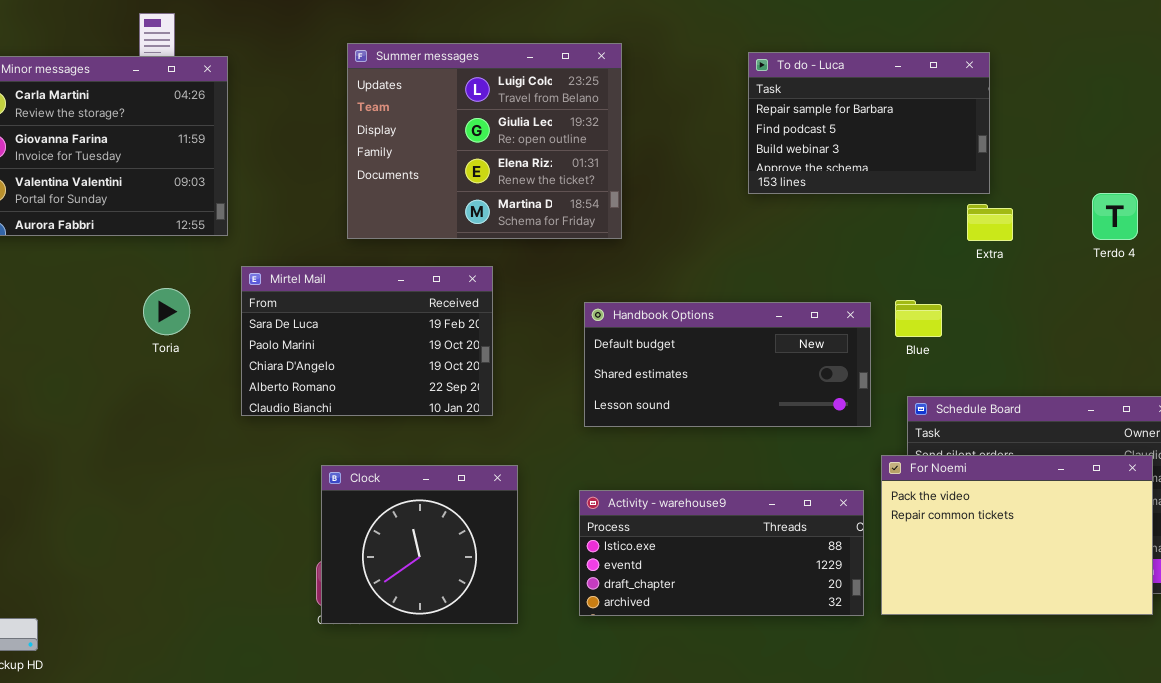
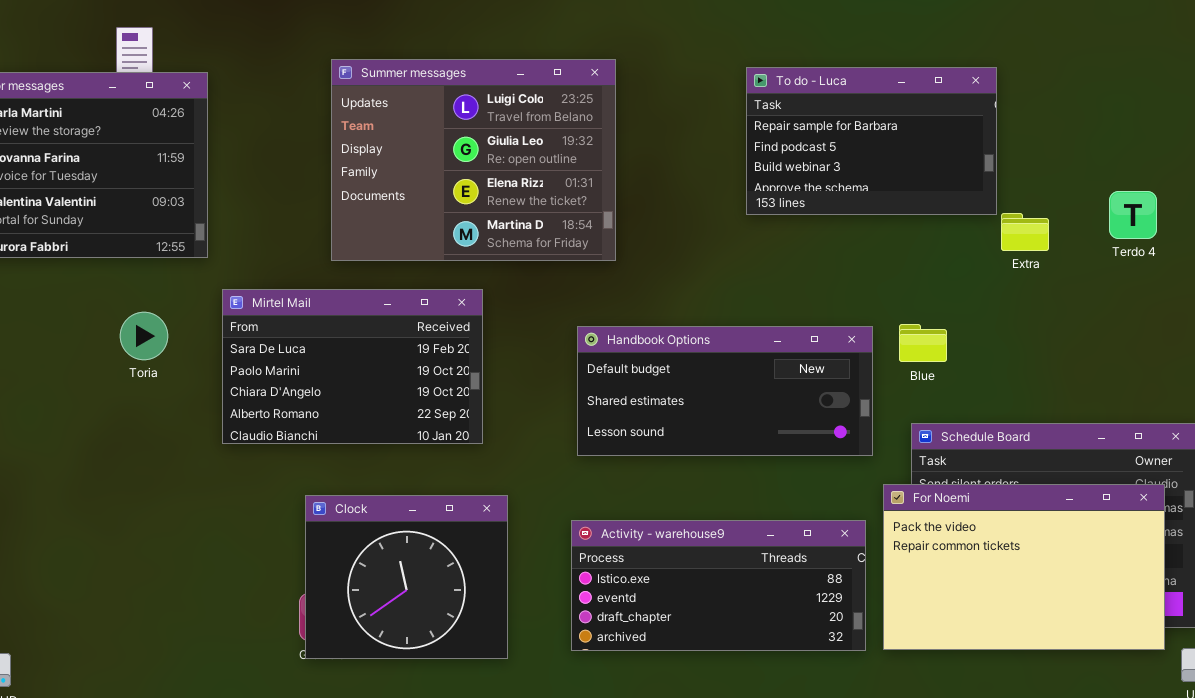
Terdo 4: [1092,193,1138,240] -> [1109,191,1157,239], moved
Extra: [967,204,1013,241] -> [1001,213,1049,251], moved

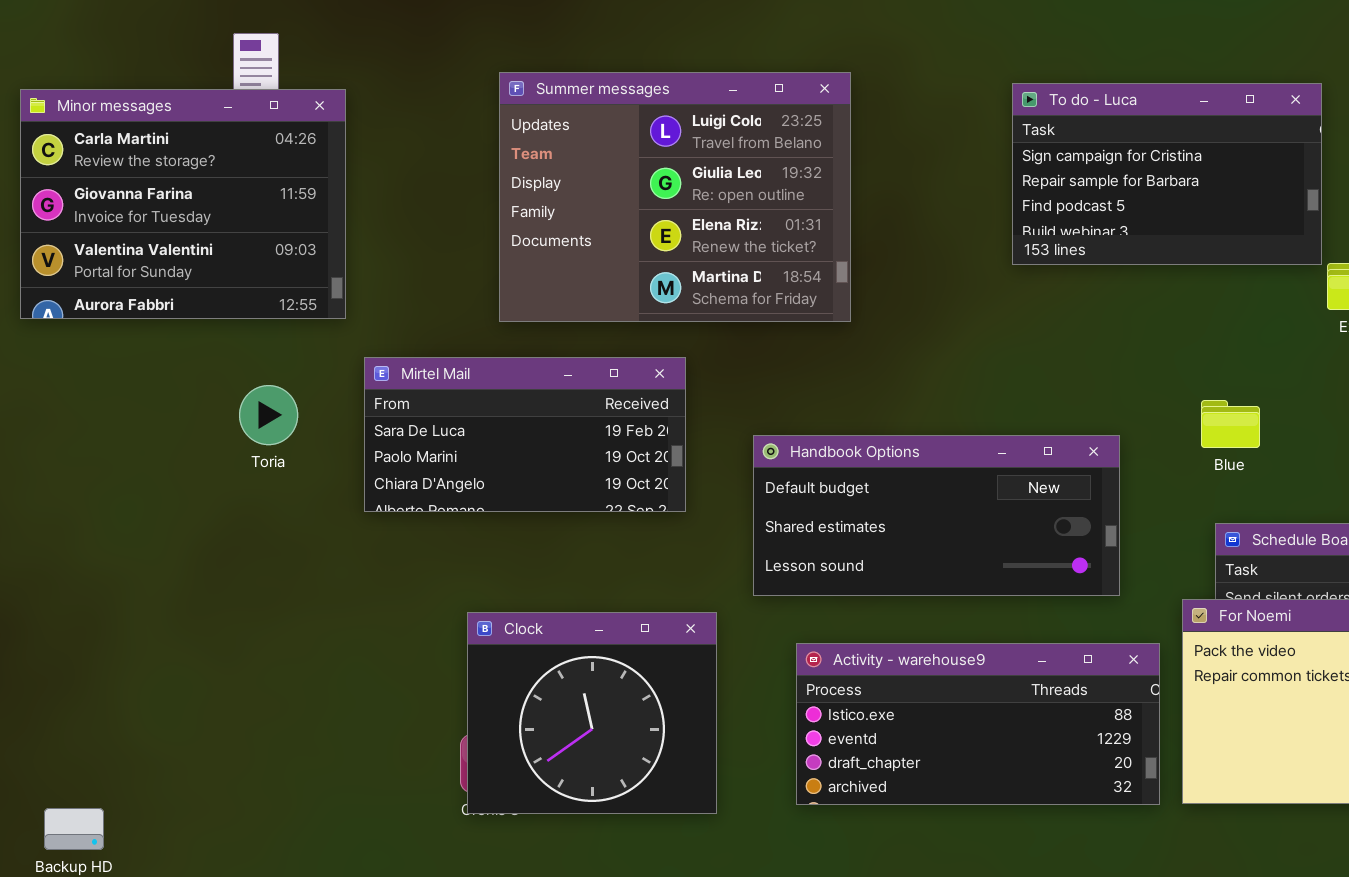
To do - Luca: [746,67,997,215] -> [1012,83,1322,265], scrolled up 1 row
Mirtel Mail: [222,289,483,444] -> [364,357,686,512], resized
Handbook Options: [577,326,873,456] -> [753,435,1120,596], moved

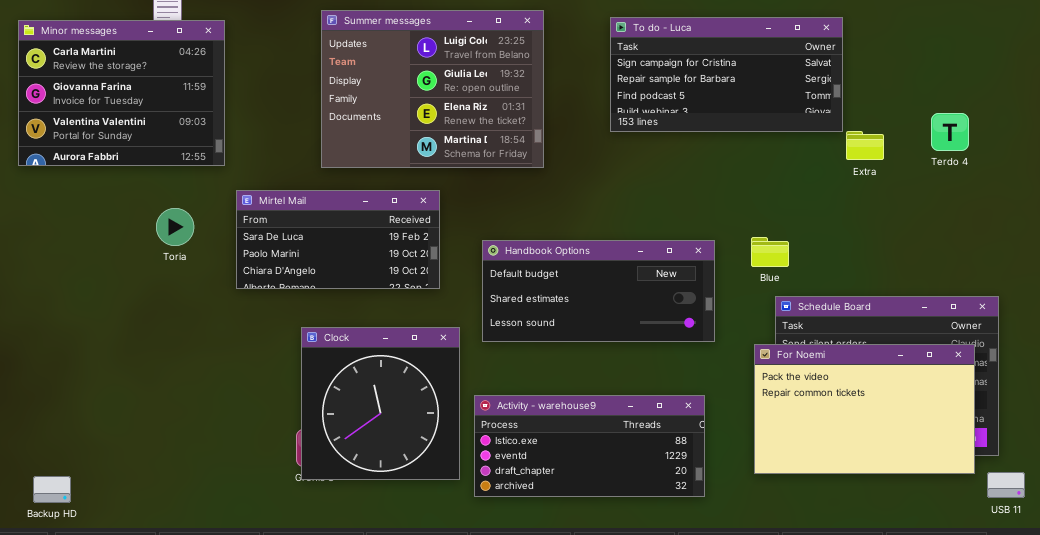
To do - Luca: [1012,83,1322,265] -> [610,17,843,132], resized
Blue: [1201,400,1260,448] -> [751,237,789,267], moved
Clock: [467,612,717,814] -> [301,327,460,480], resized
Activity - warehouse9: [796,643,1160,805] -> [474,395,705,497], moved

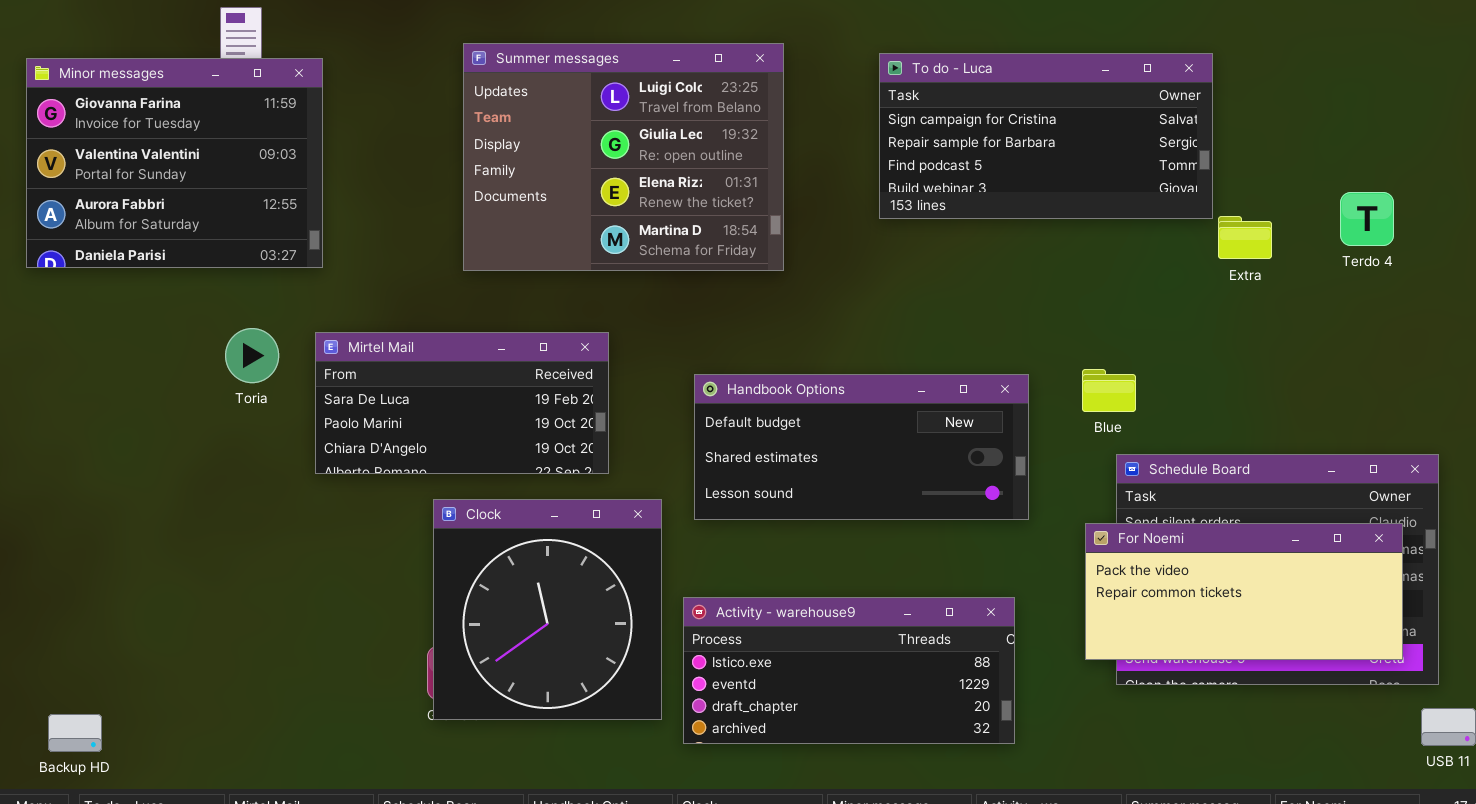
Minor messages: [18,20,225,166] -> [26,58,323,268], scrolled down 1 row
Mirtel Mail: [236,190,440,289] -> [315,332,609,474], moved
For Noemi: [754,344,975,474] -> [1085,523,1403,660], resized

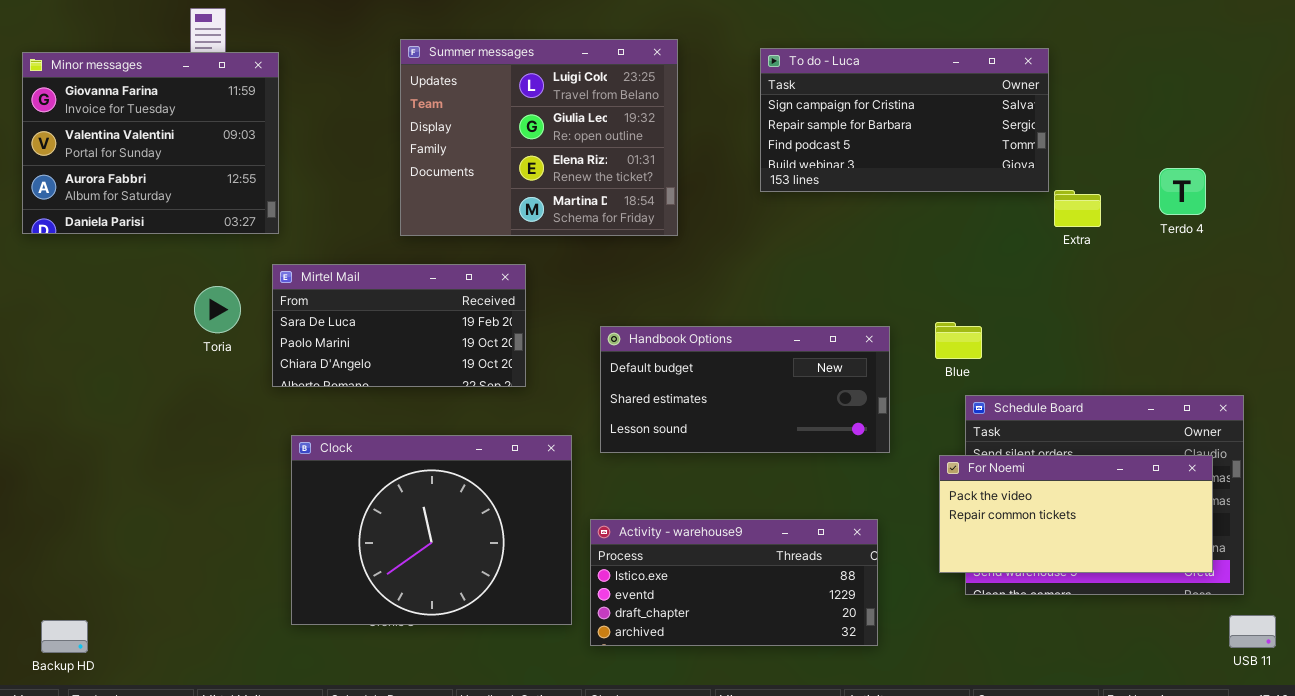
Mirtel Mail: [315,332,609,474] -> [272,264,526,387], moved
Clock: [433,499,662,720] -> [291,435,572,625], resized

